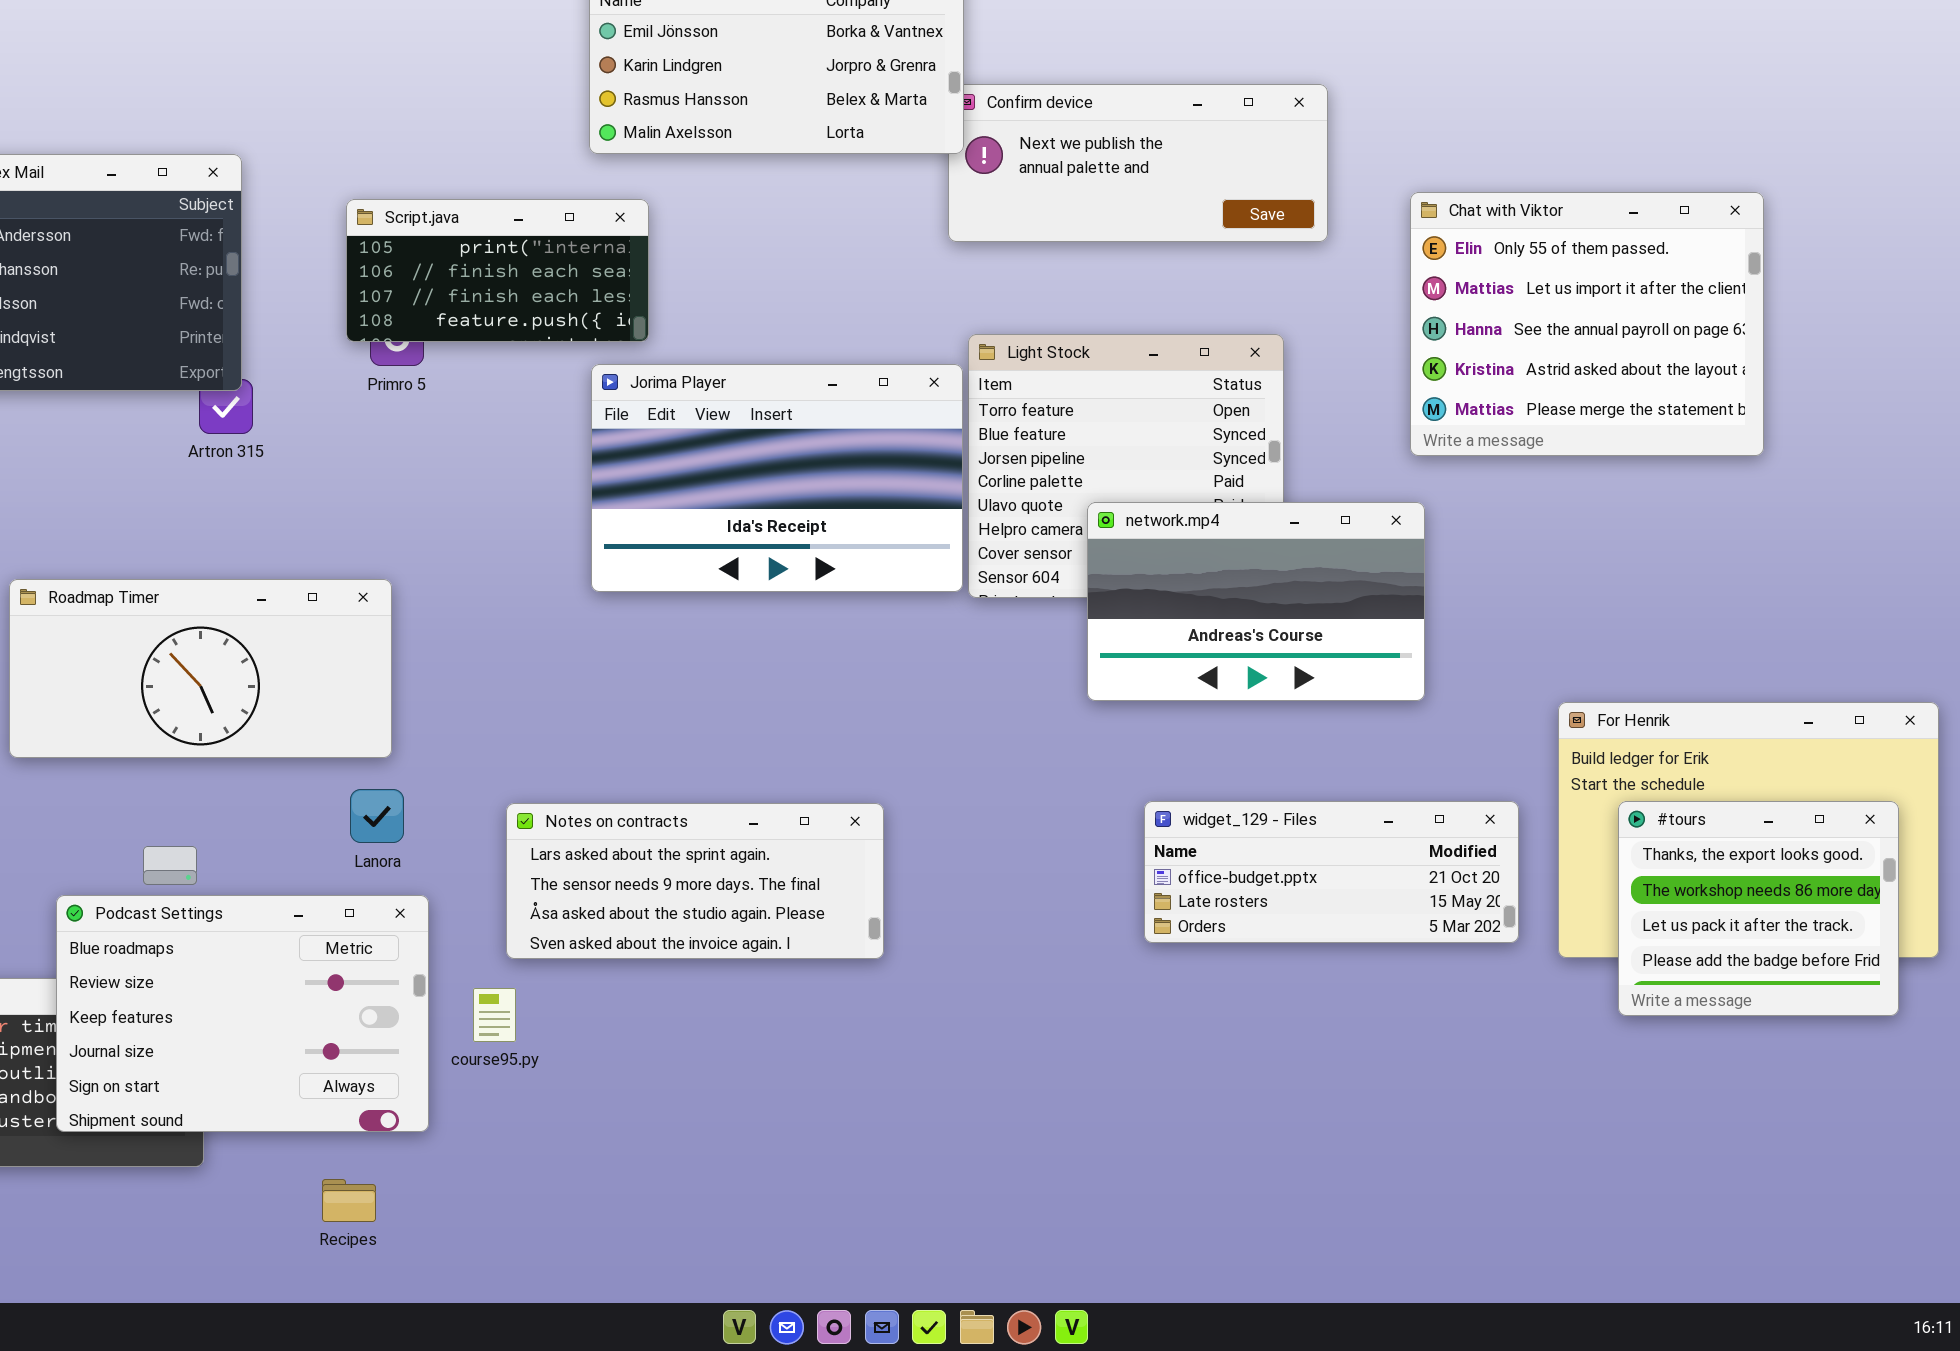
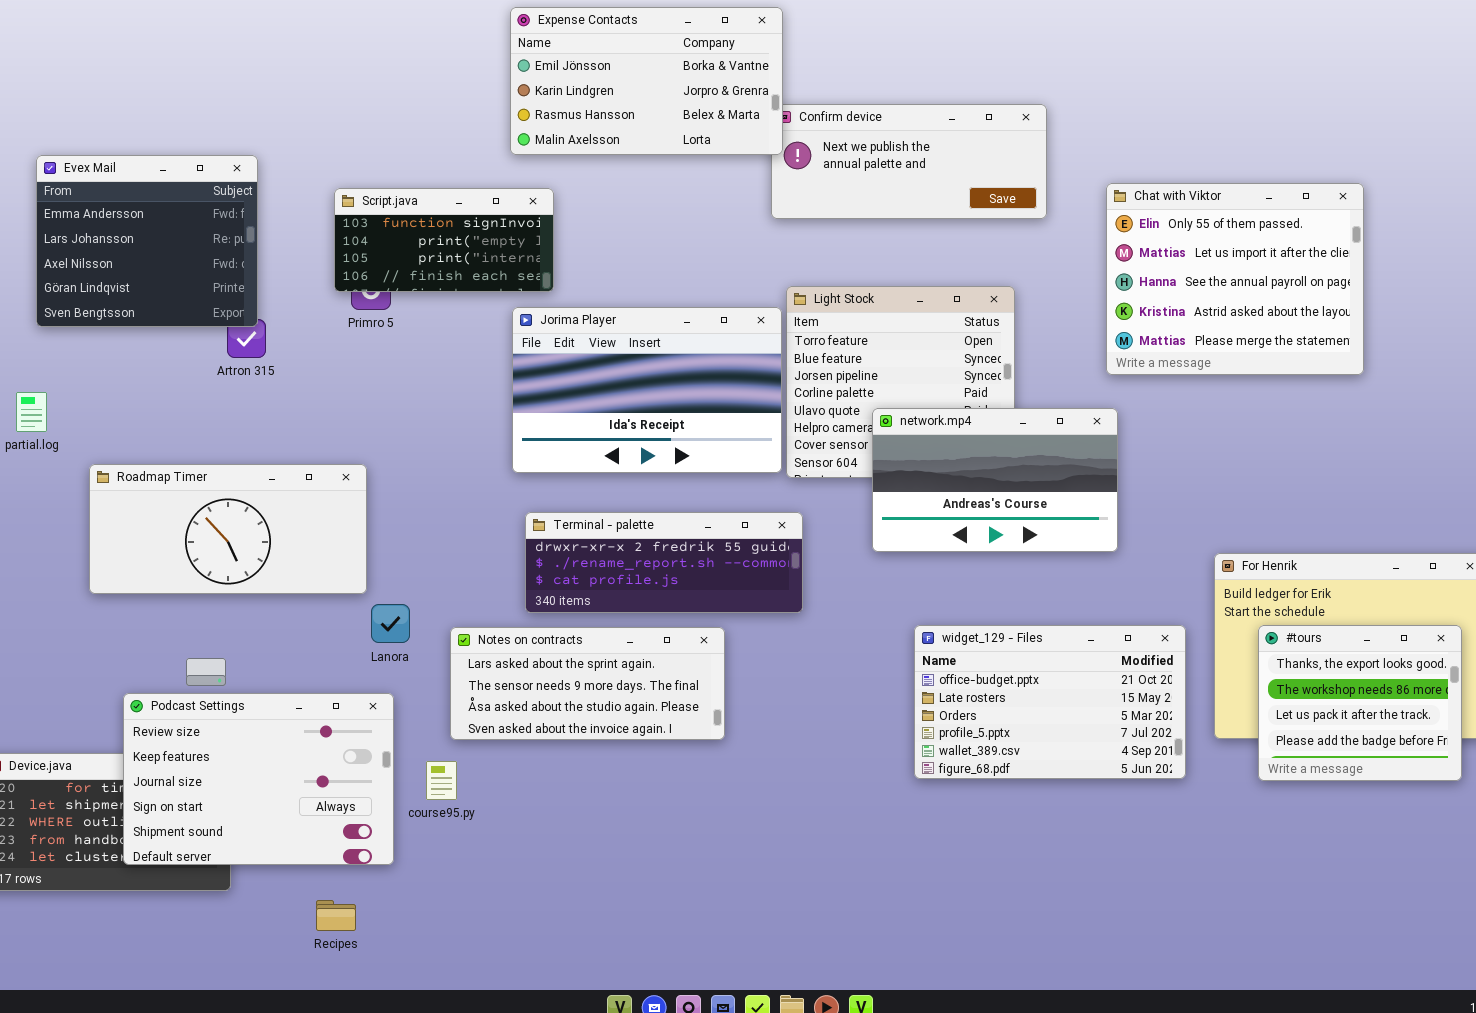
Script.java: [346,199,649,342] -> [334,188,554,292], scrolled up 2 rows
Terminal - palette: none -> [525,512,803,613], opened
Lanora: [350,789,404,843] -> [371,604,410,643], moved
widget_129 - Files: [1144,801,1519,943] -> [914,625,1186,779], resized
Podcast Settings: [56,895,429,1132] -> [123,693,394,865], scrolled down 1 row

